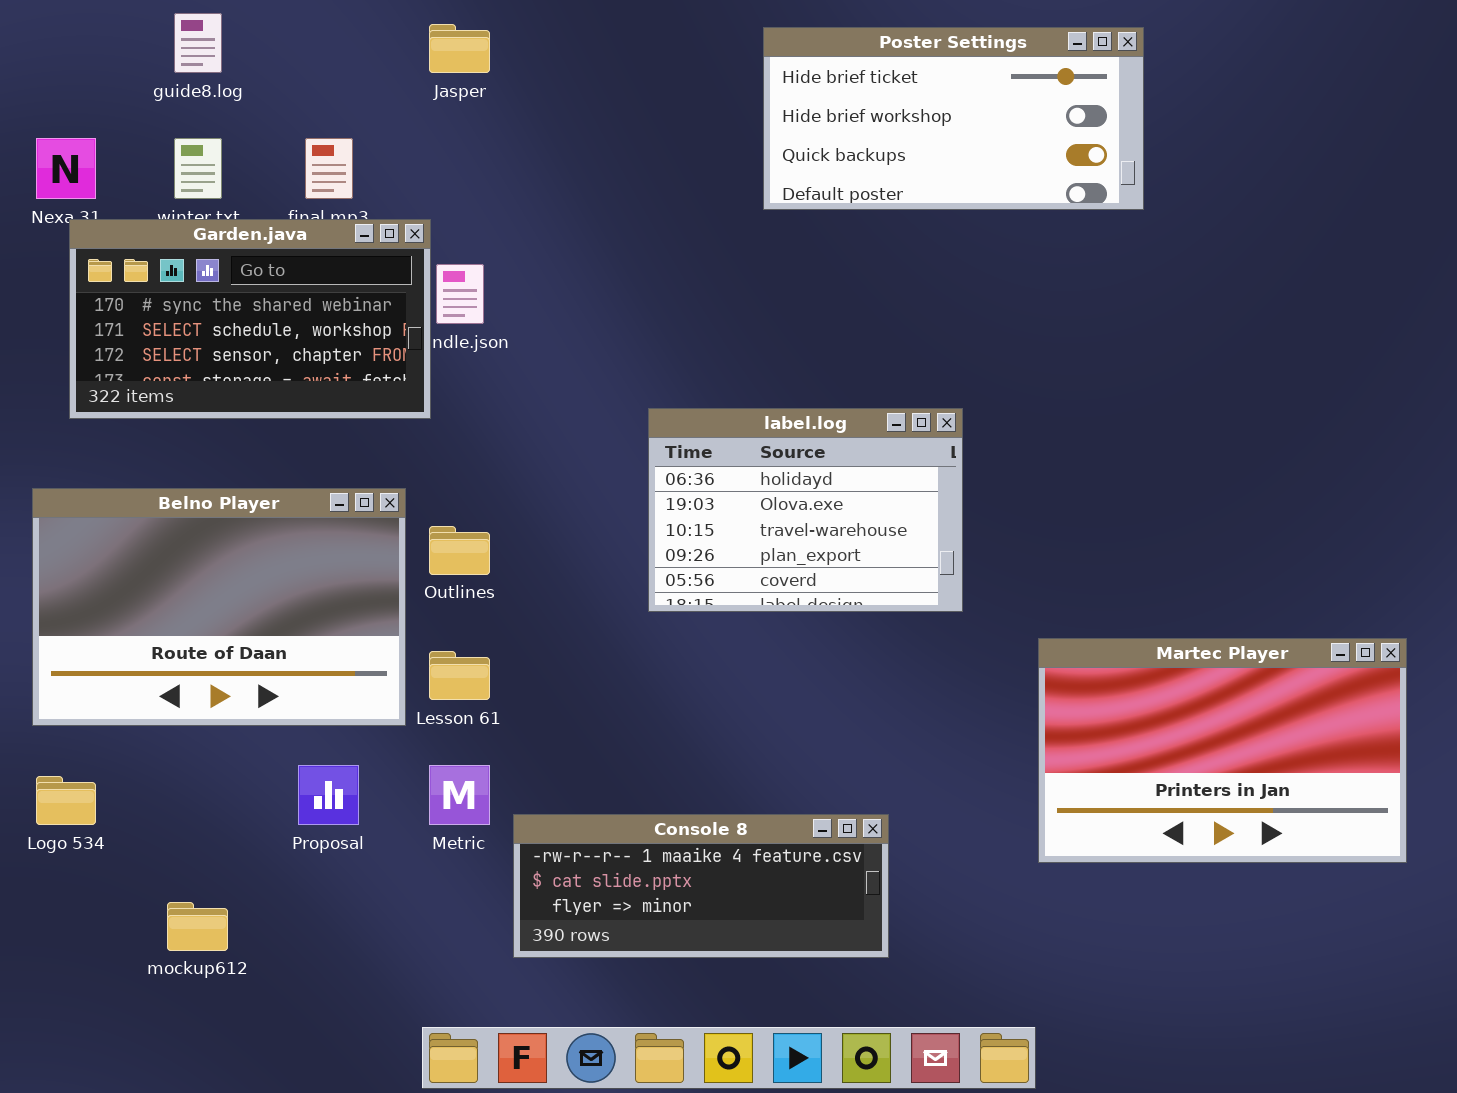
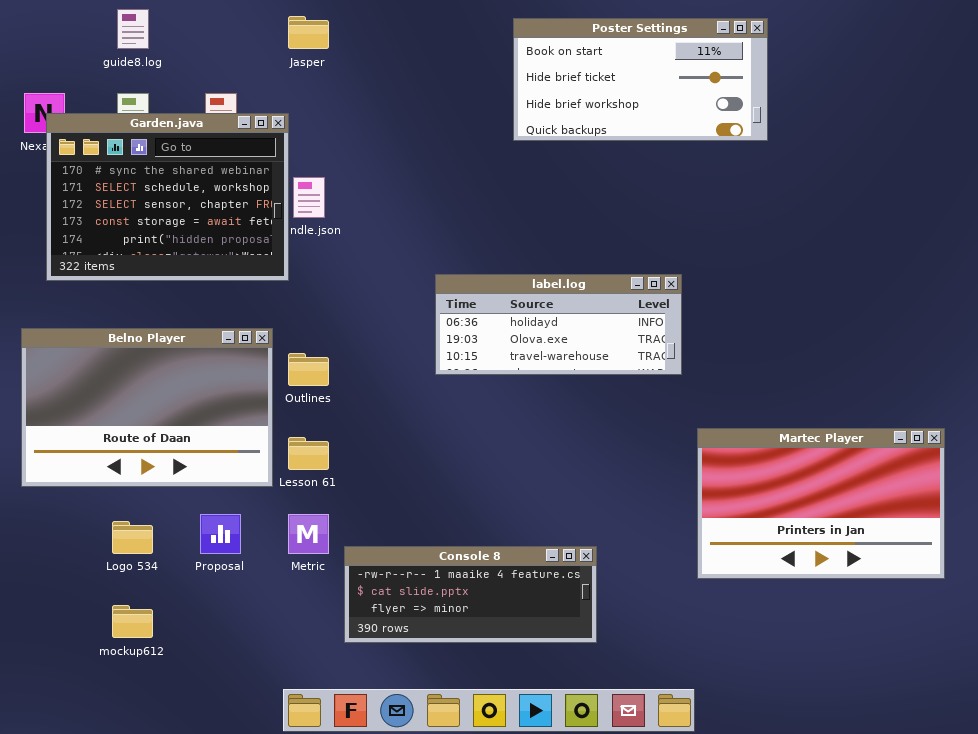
Poster Settings: [763,27,1144,210] -> [513,18,768,141], scrolled up 1 row
Garden.java: [69,219,431,419] -> [46,113,289,281], resized
label.log: [648,408,963,612] -> [435,274,682,375], resized
Logo 534: [36,776,96,825] -> [112,521,153,554], moved

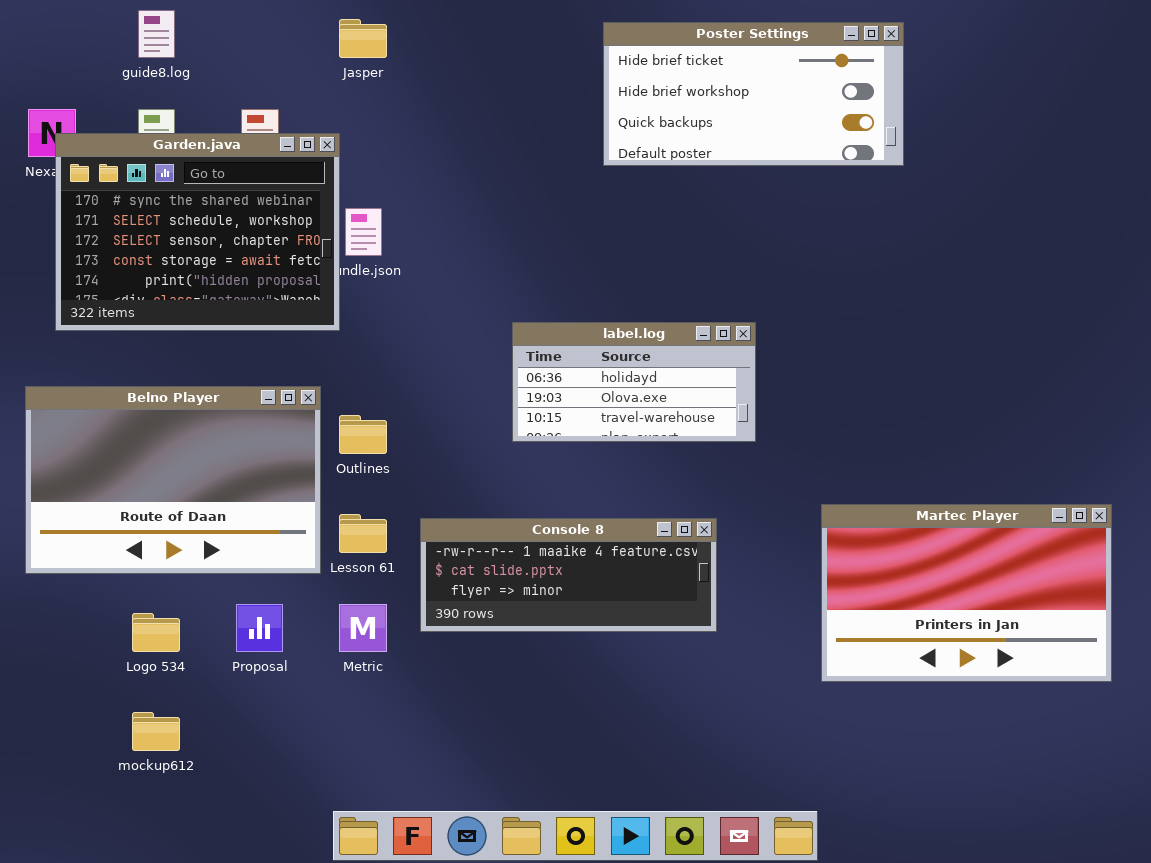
Poster Settings: [513,18,768,141] -> [603,22,904,166], scrolled down 1 row
label.log: [435,274,682,375] -> [512,322,756,442], resized
Console 8: [344,546,597,643] -> [420,518,717,632], moved

